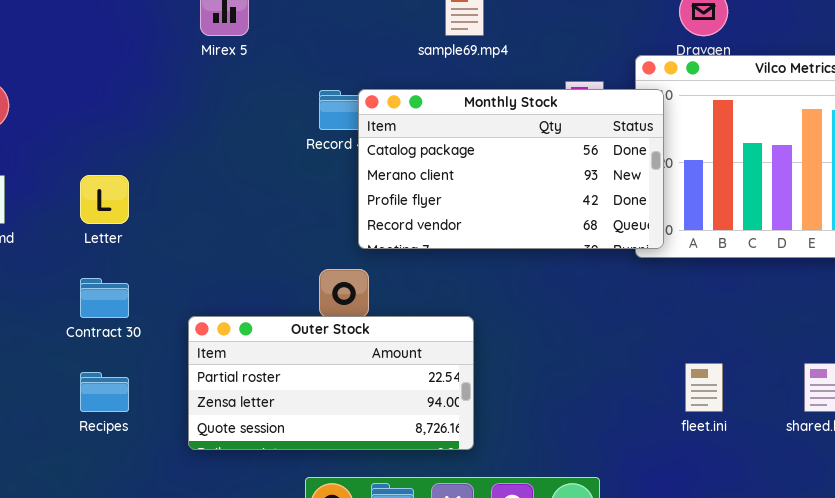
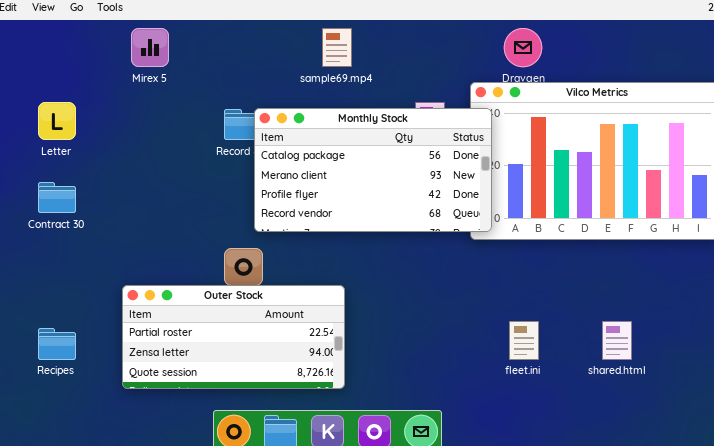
Letter: [80,175,129,224] -> [38,102,76,140], moved
Contract 30: [80,278,129,318] -> [38,182,76,213], moved

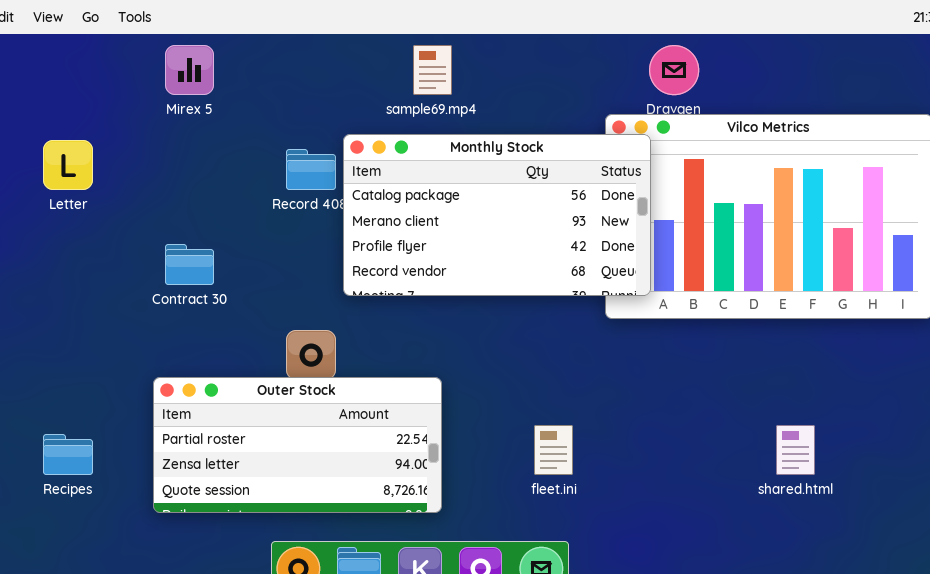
Monthly Stock: [254,108,492,232] -> [343,134,651,296], moved
Contract 30: [38,182,76,213] -> [165,244,214,285], moved
fleet.ini: [509,321,539,360] -> [534,425,573,475], moved

